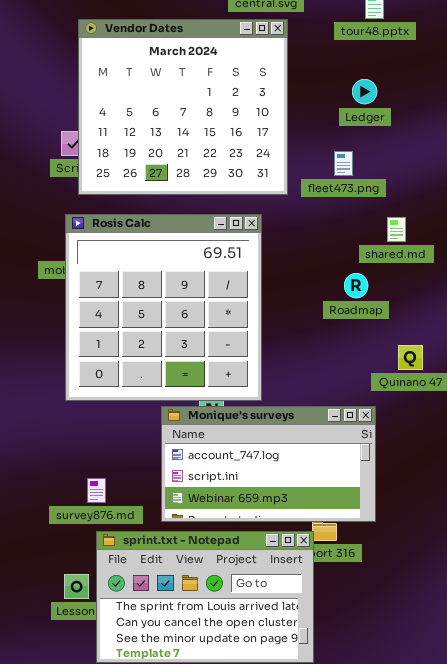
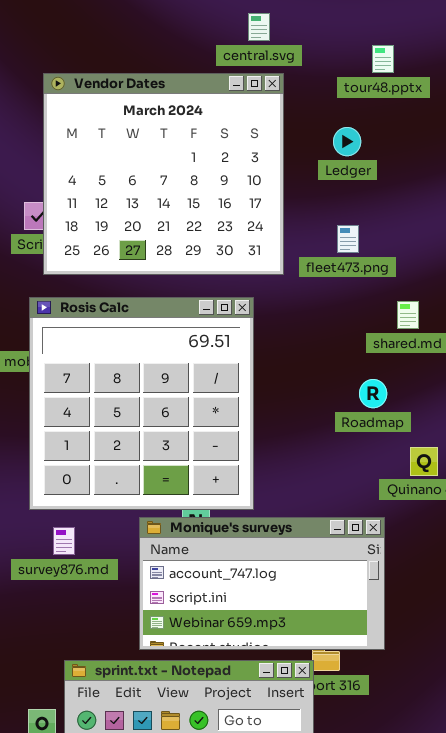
Ledger: [352,79,377,104] -> [333,127,361,156], moved
Roadmap: [344,273,368,298] -> [359,379,387,408], moved
survey876.md: [87,478,106,503] -> [53,527,75,555], moved

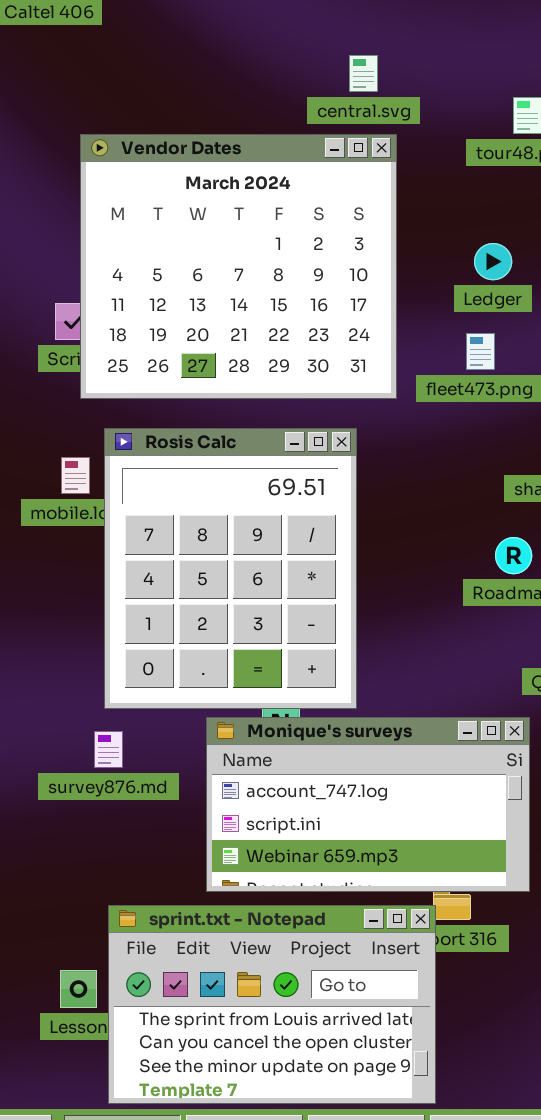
Ledger: [333,127,361,156] -> [474,243,512,280], moved
Rosis Calc: [29,297,254,510] -> [104,428,357,709], resized

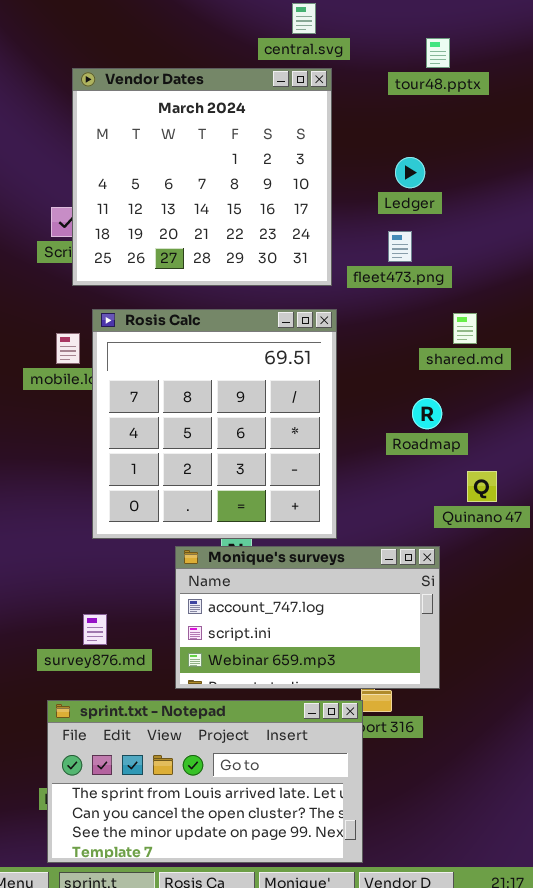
Rosis Calc: [104,428,357,709] -> [92,309,337,539], resized
survey876.md: [94,731,123,768] -> [83,614,107,645], moved
sprint.txt - Notepad: [108,905,436,1104] -> [47,700,363,863], resized

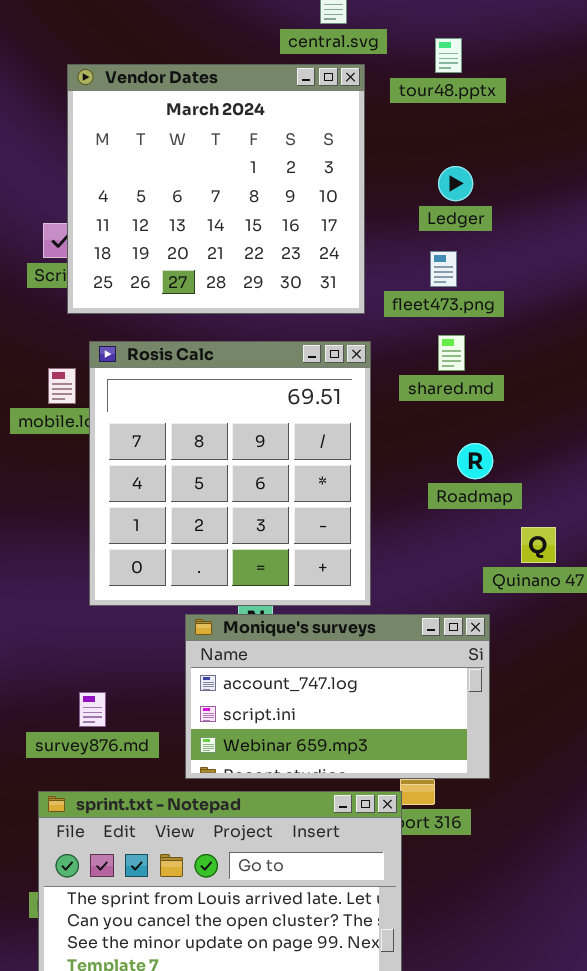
tour48.pptx: [426,38,450,68] -> [435,38,462,73], moved
shared.md: [453,313,477,344] -> [438,335,465,371], moved

